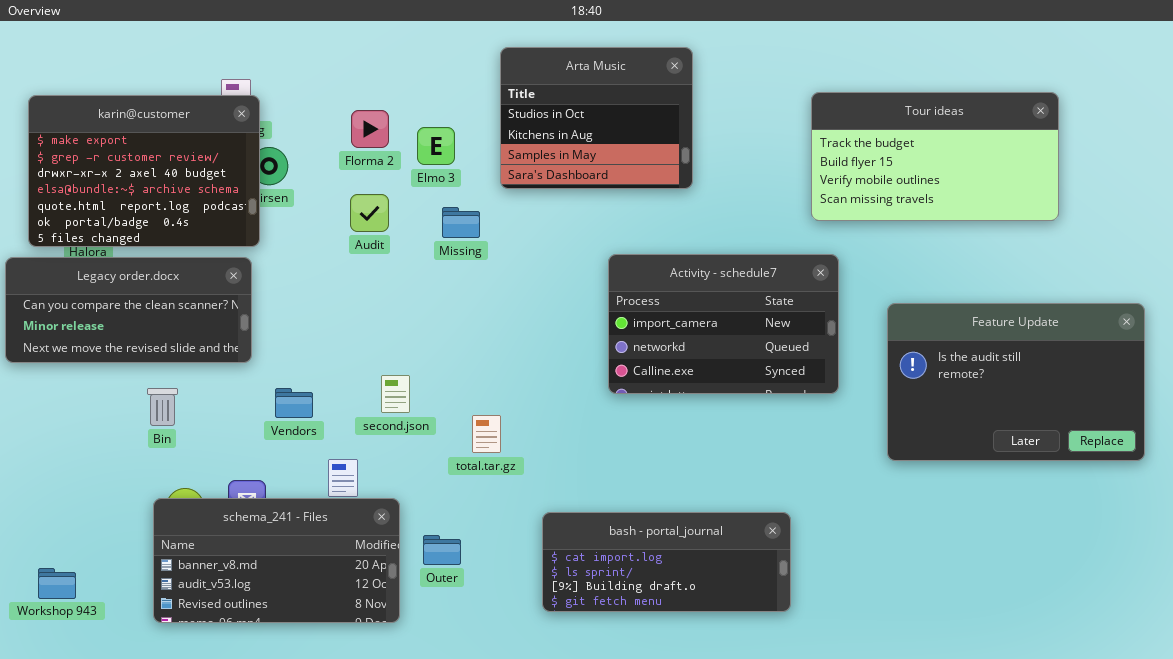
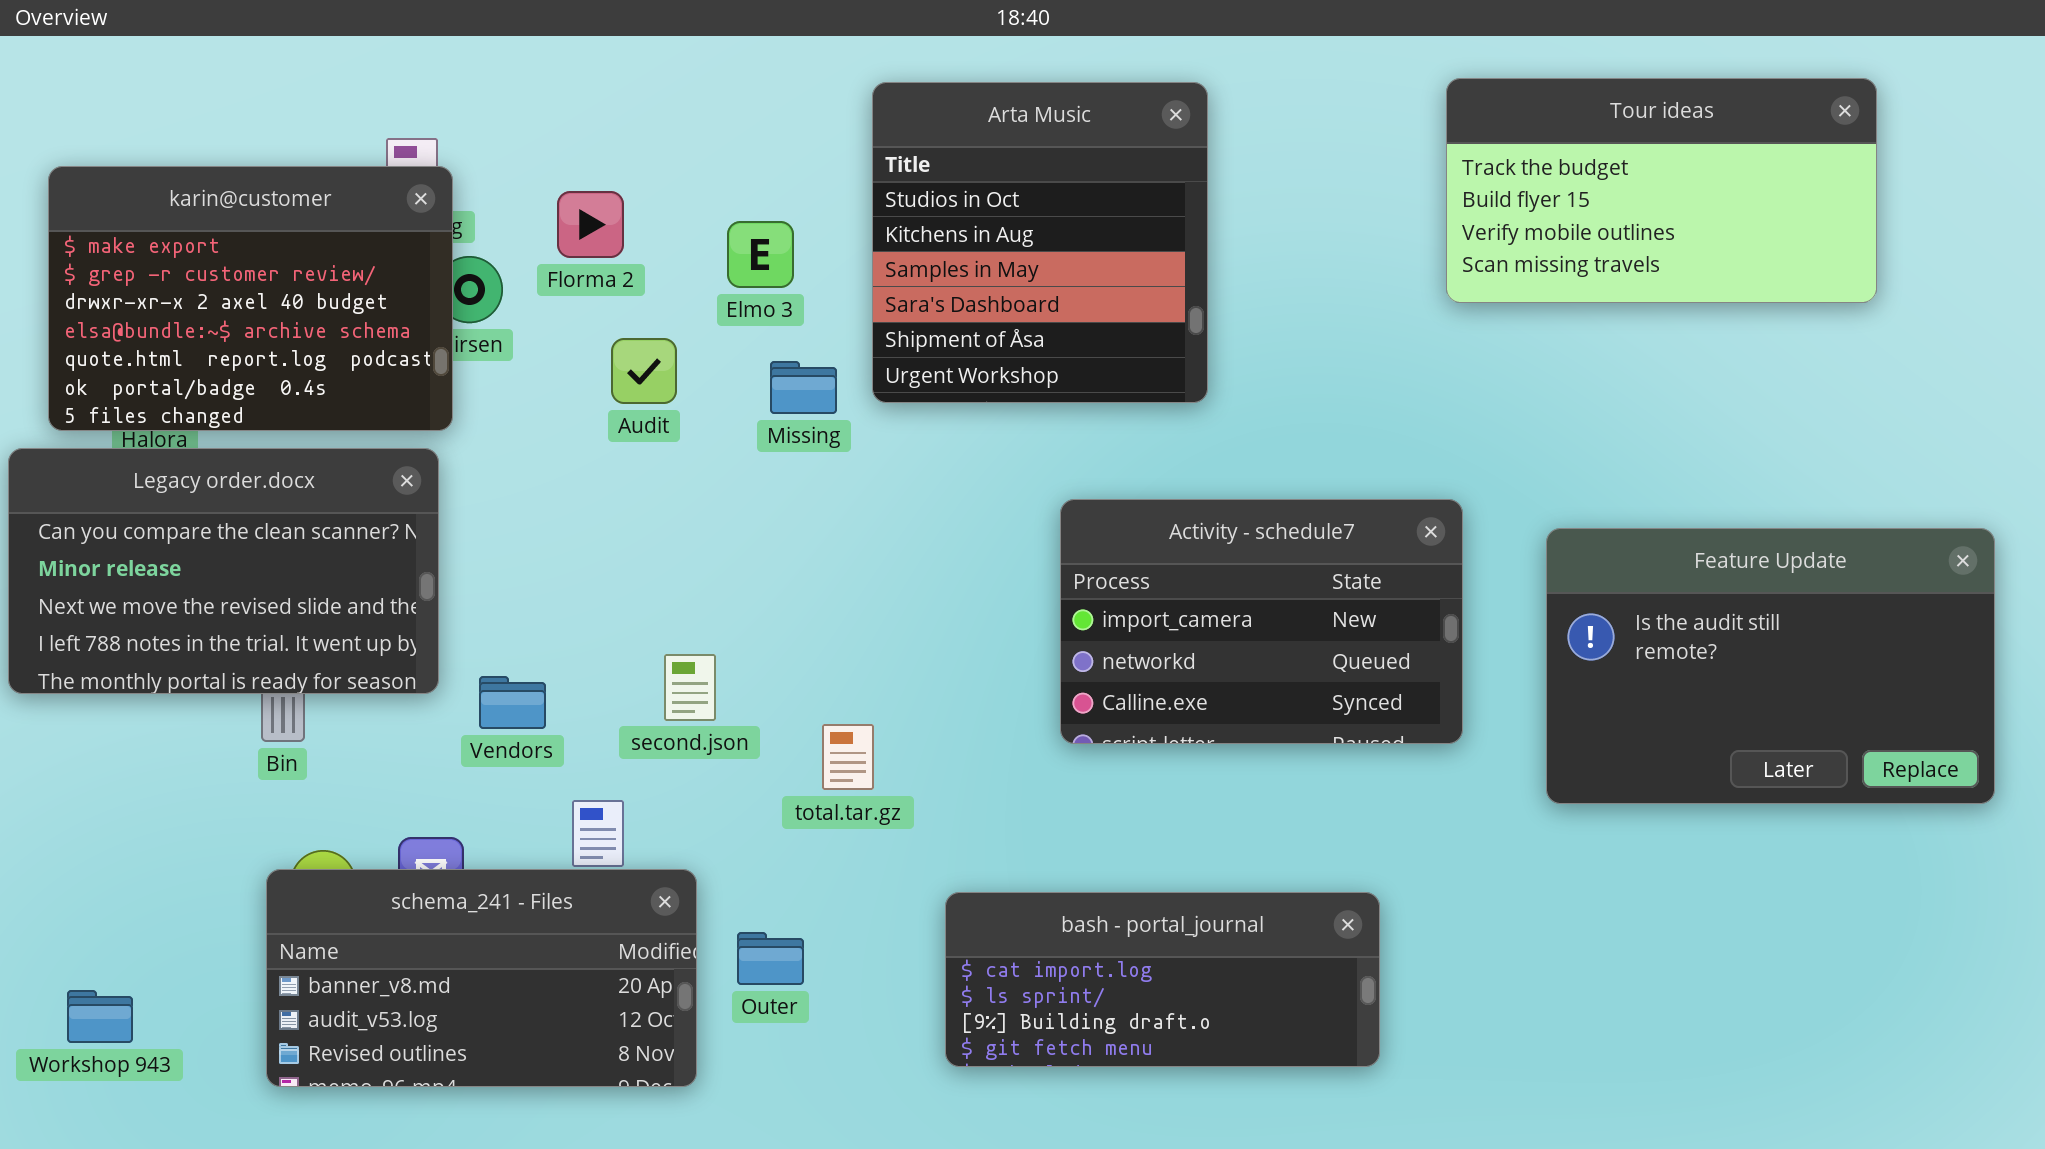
Arta Music: [500,47,693,189] -> [872,82,1208,403], resized
Tour ideas: [811,92,1059,221] -> [1446,78,1877,303], moved
Florma 2: [351,110,389,148] -> [557,191,624,258], moved
Activity - schedule7: [608,254,839,394] -> [1060,499,1463,744], moved
Legacy order.docx: [5,257,252,363] -> [8,448,439,694], resized

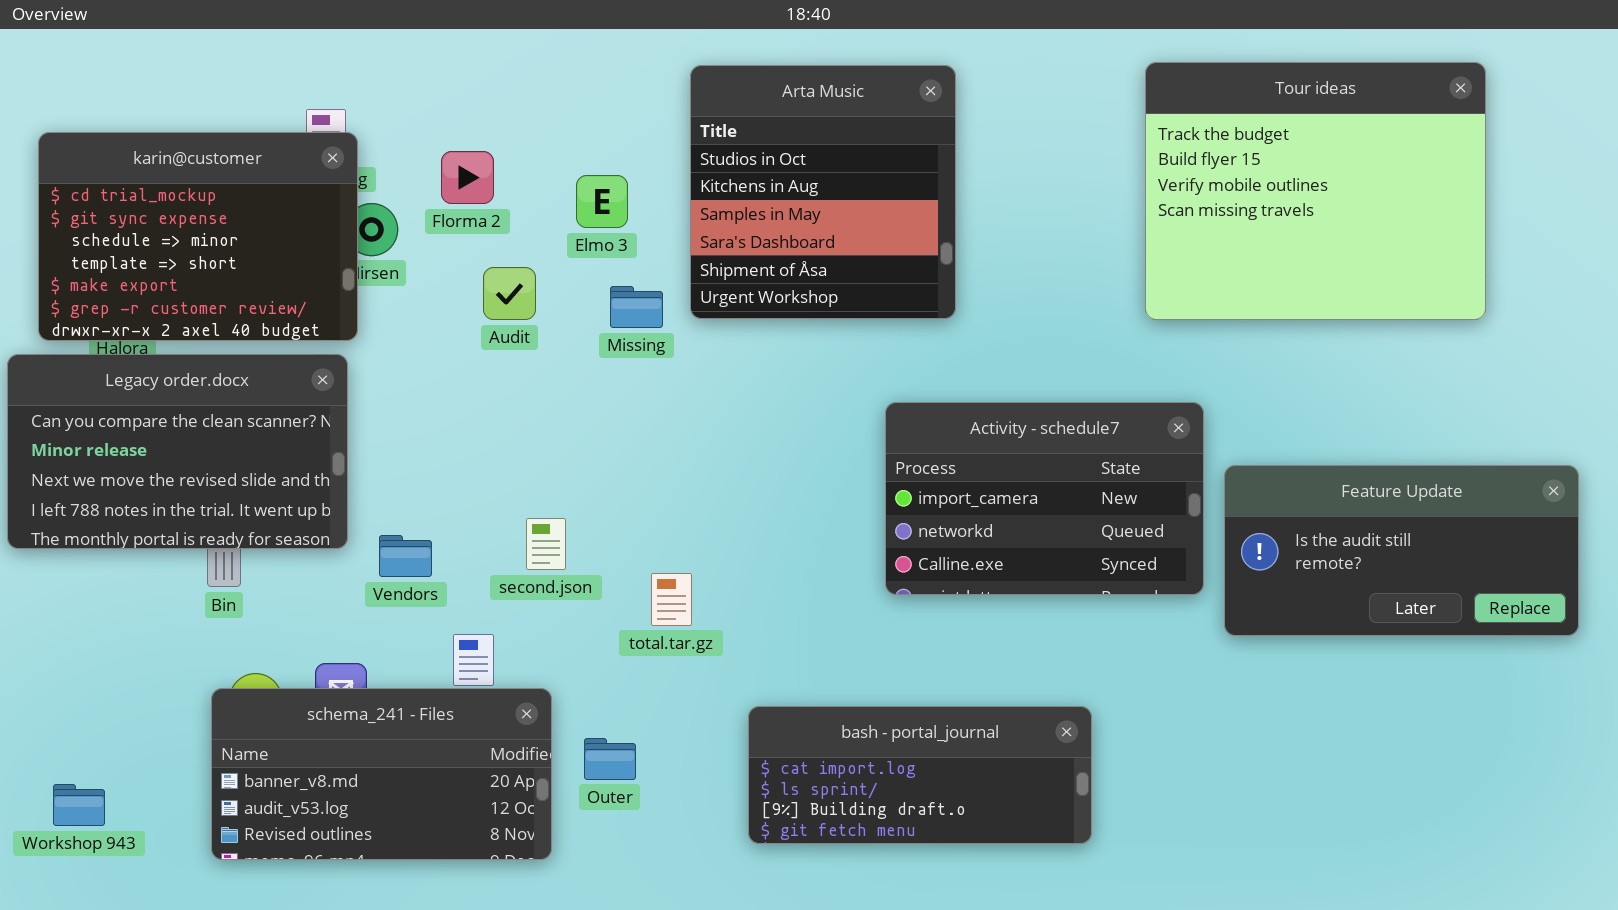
Tour ideas: [1446,78,1877,303] -> [1145,62,1486,320], resized
karin@customer: [48,166,453,431] -> [38,132,358,341], scrolled up 4 rows
Activity - schedule7: [1060,499,1463,744] -> [885,402,1204,595], moved
Feature Update: [1546,528,1995,804] -> [1224,465,1579,636], resized

